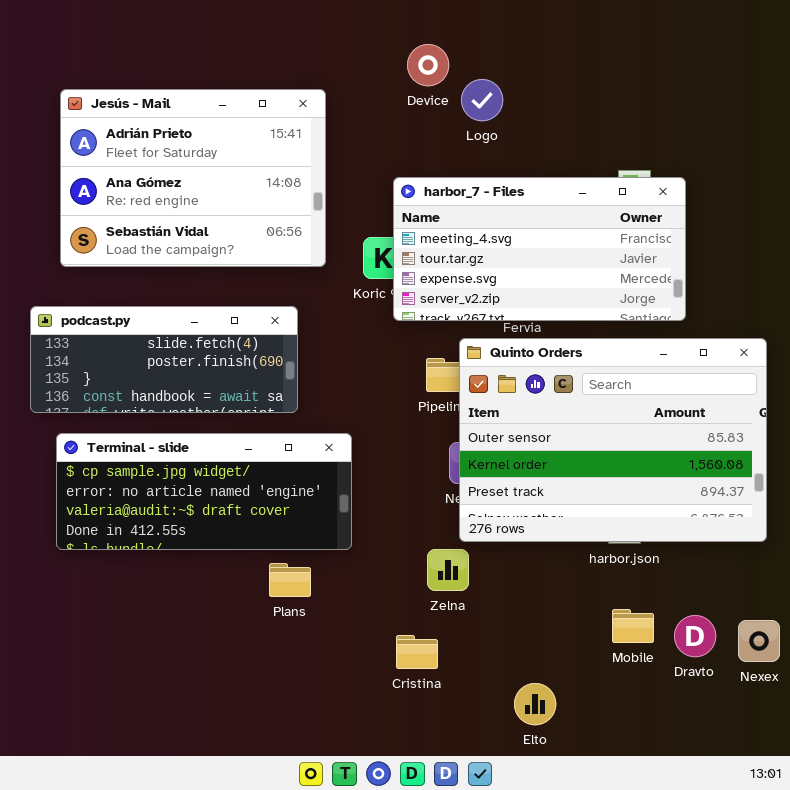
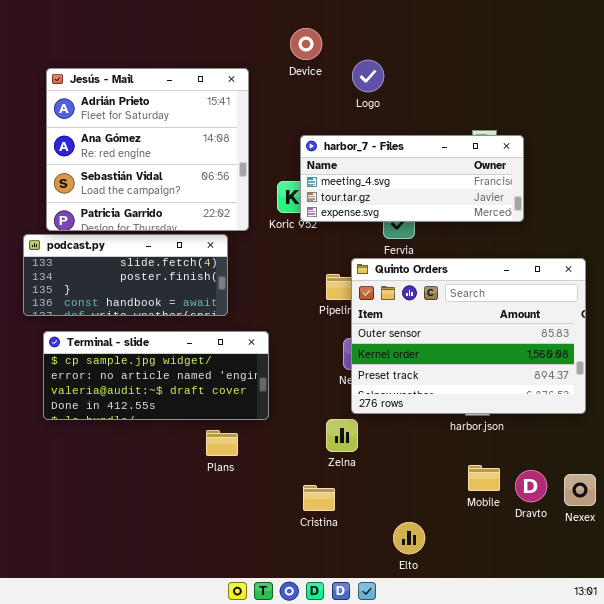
Device: [407,44,449,86] -> [290,28,322,60], moved
Jesús - Mail: [60,89,326,267] -> [46,68,249,231], resized
harbor_7 - Files: [393,177,686,321] -> [300,135,524,222], resized

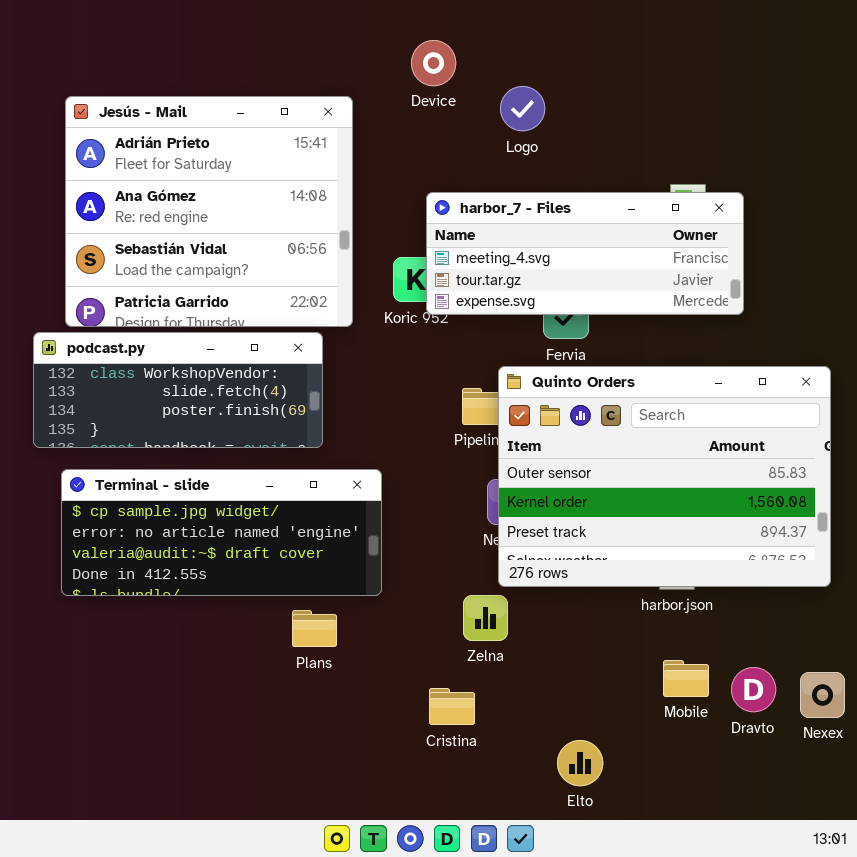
podcast.py: [23,234,228,316] -> [33,332,323,448], scrolled up 1 row

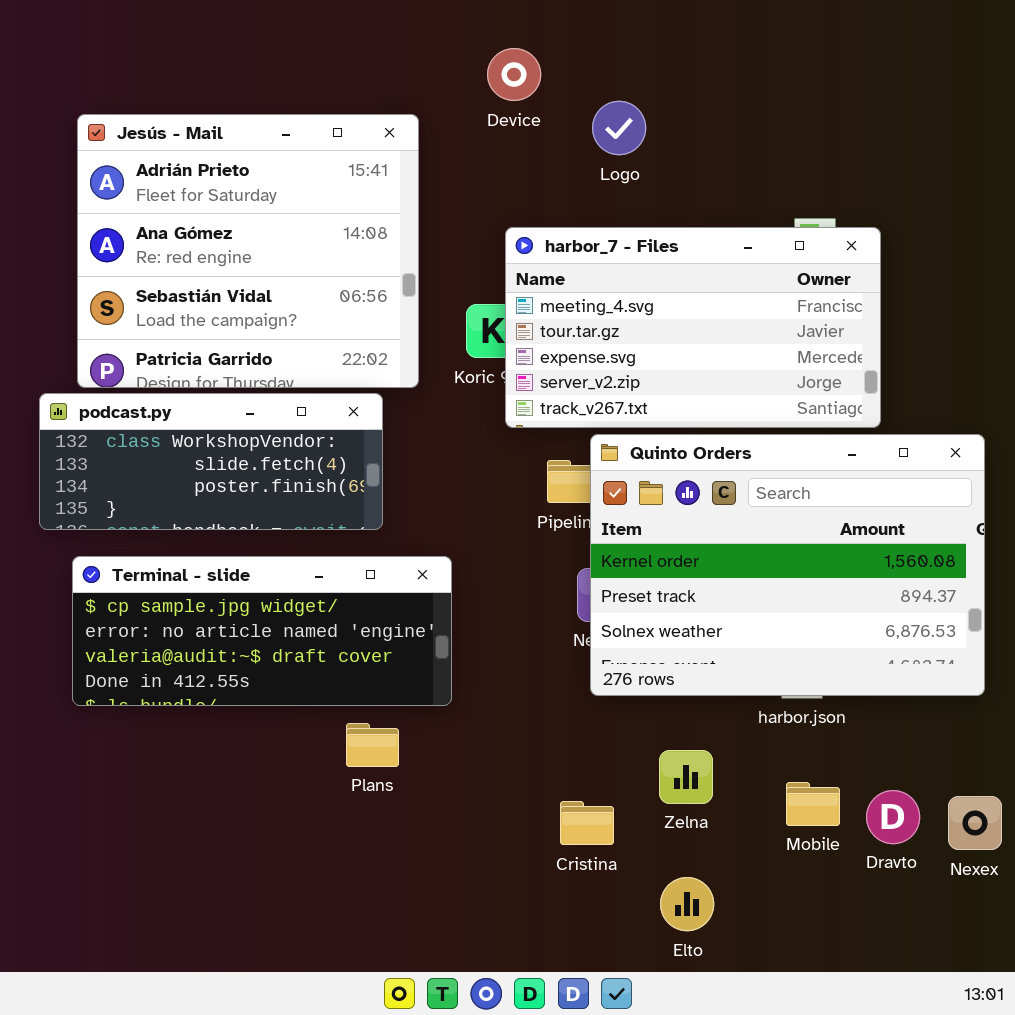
harbor_7 - Files: [426,192,744,315] -> [505,227,881,428], resized
Quinto Orders: [498,366,831,587] -> [590,434,985,696], scrolled down 1 row
Zelna: [463,595,508,641] -> [659,750,713,804], moved
Cristina: [429,688,475,725] -> [560,801,614,845], moved

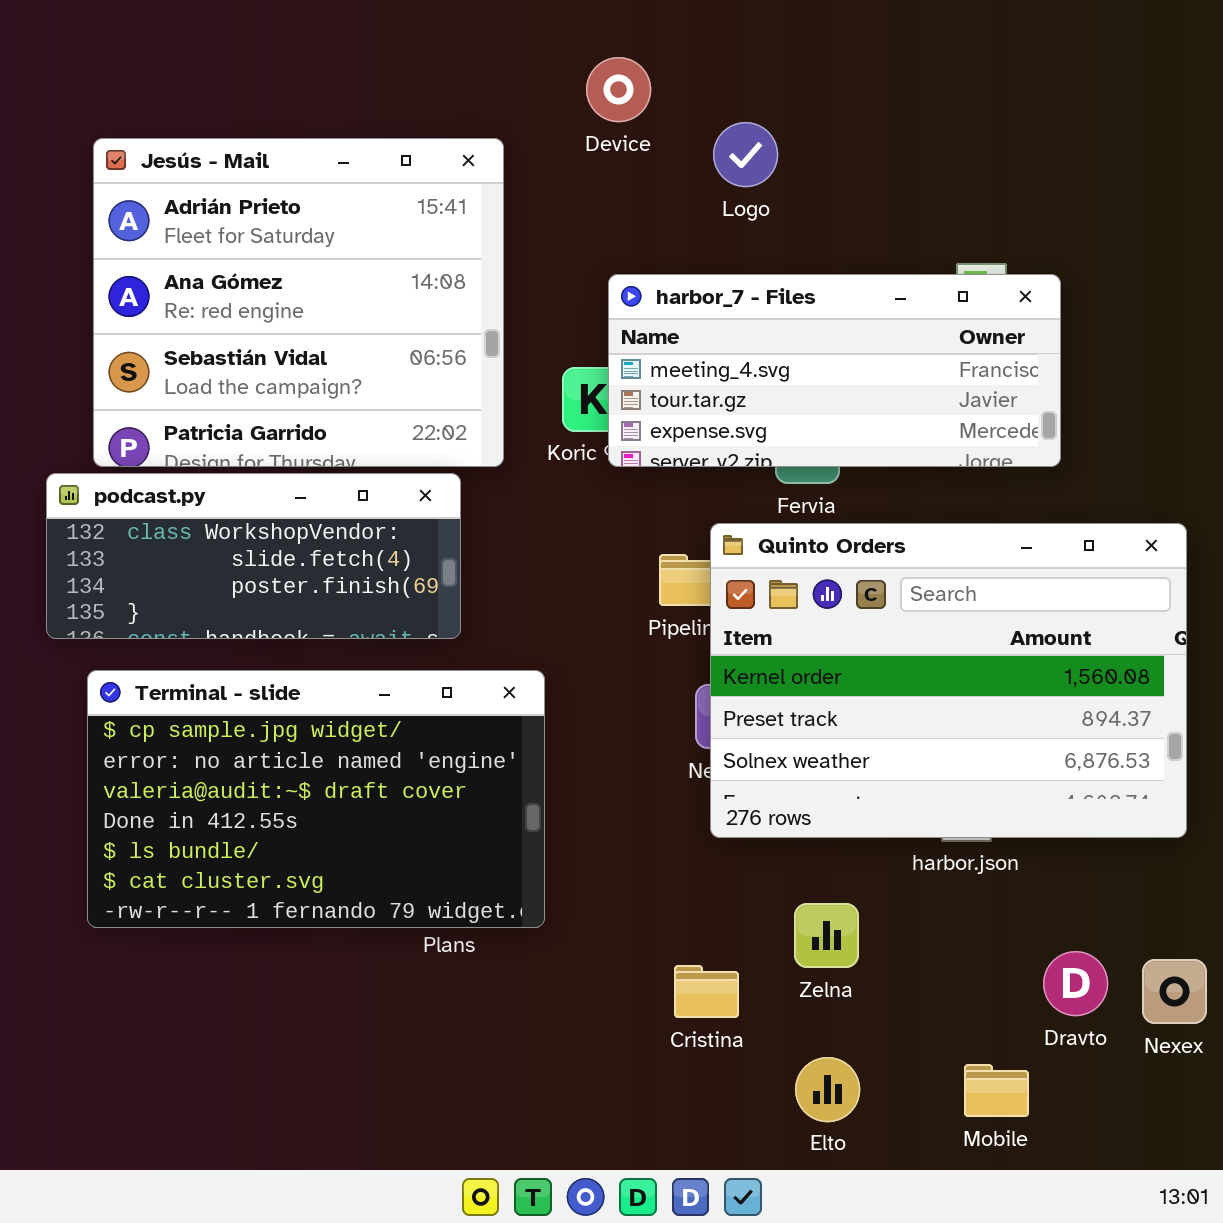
harbor_7 - Files: [505,227,881,428] -> [608,274,1061,467], resized
Terminal - slide: [72,556,452,706] -> [87,670,545,928], resized
Mobile: [786,782,840,826] -> [964,1064,1029,1117], moved

